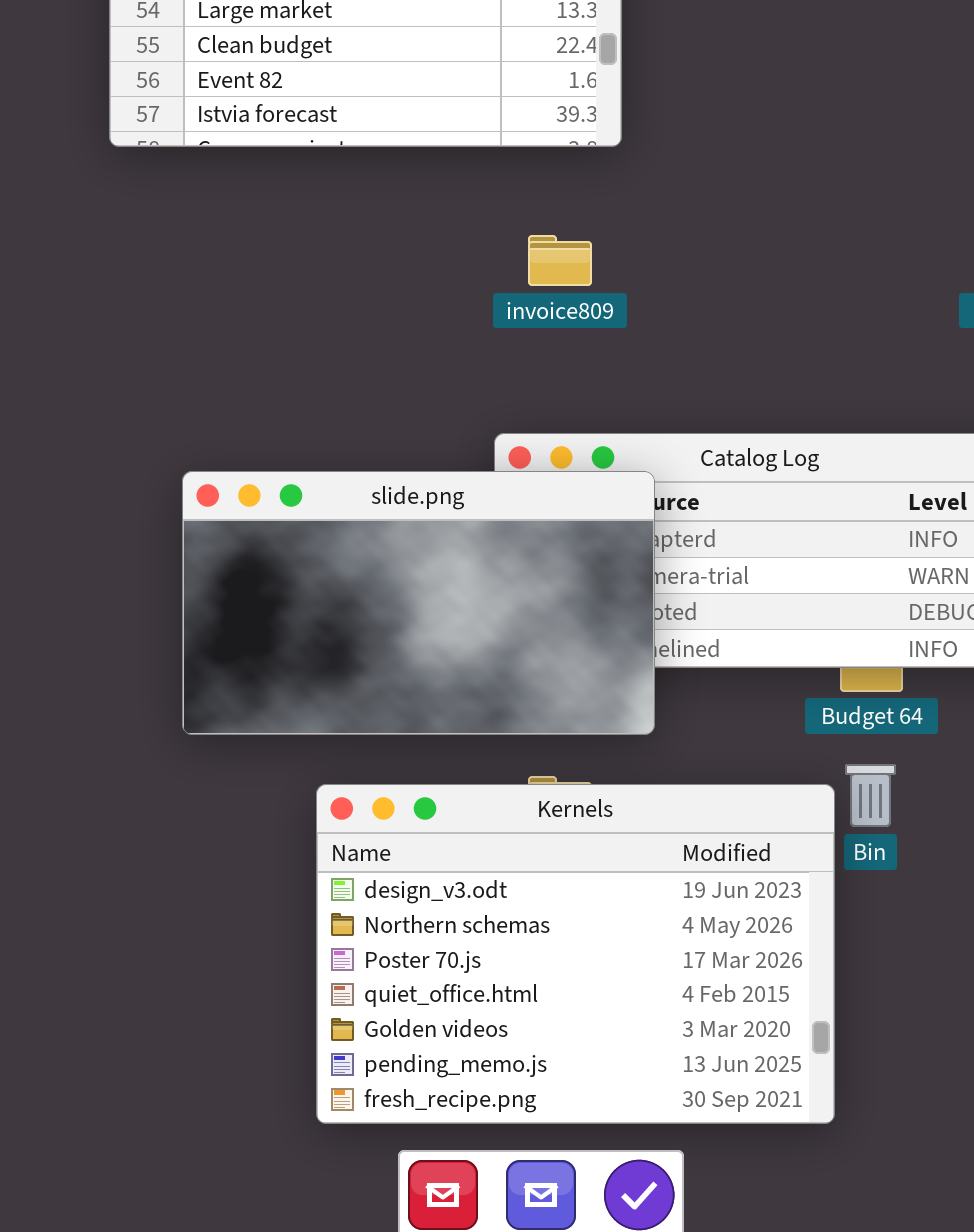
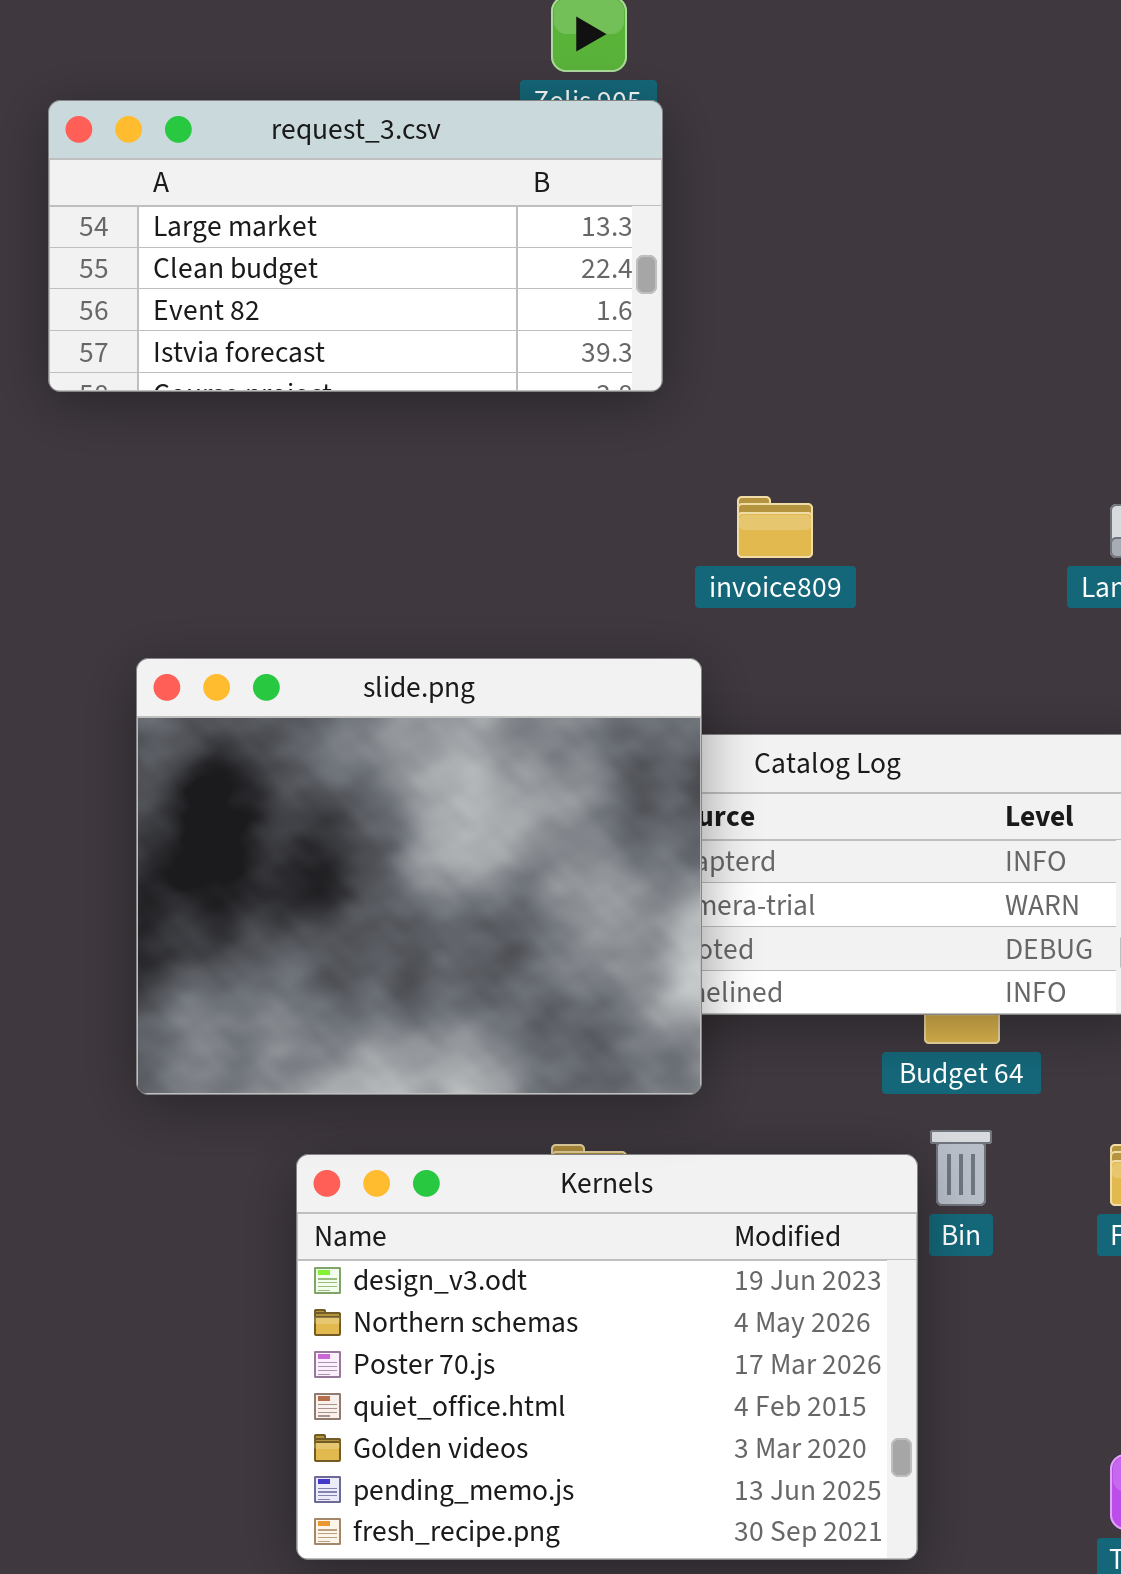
invoice809: [528,235,592,286] -> [737,496,813,558], moved
slide.png: [182,471,655,735] -> [136,658,702,1095], resized

